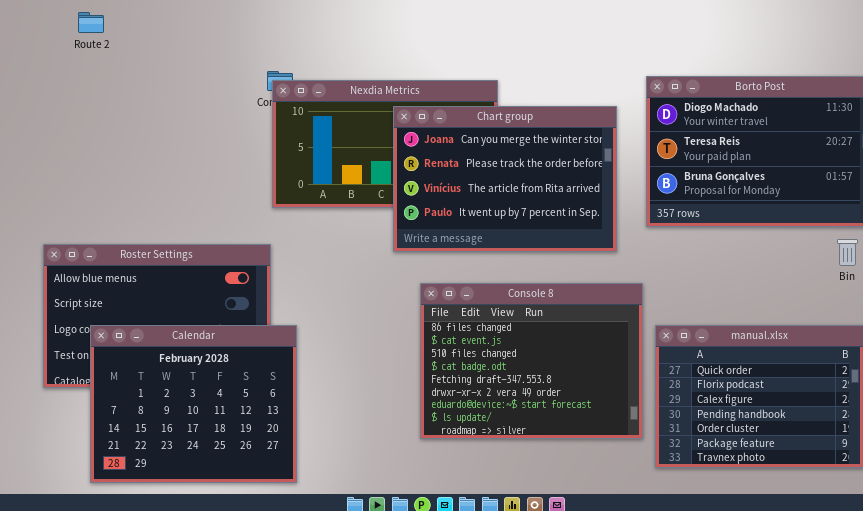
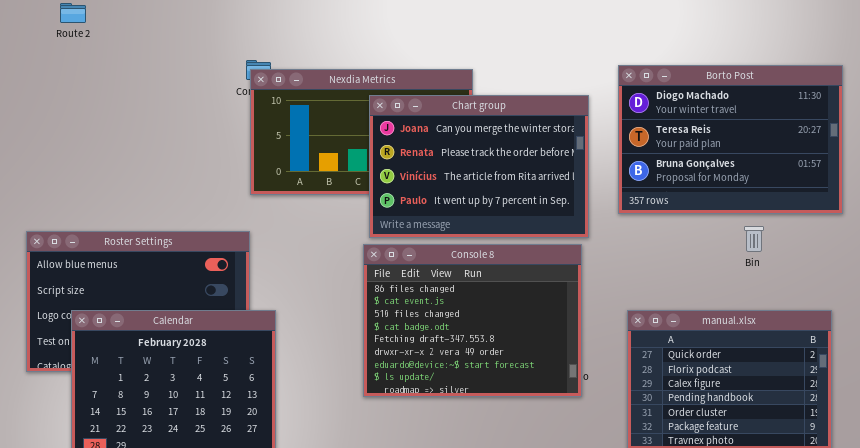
Bin: [837,239,858,266] -> [744,226,764,252], moved
Console 8: [420,283,643,439] -> [363,244,582,397], moved

